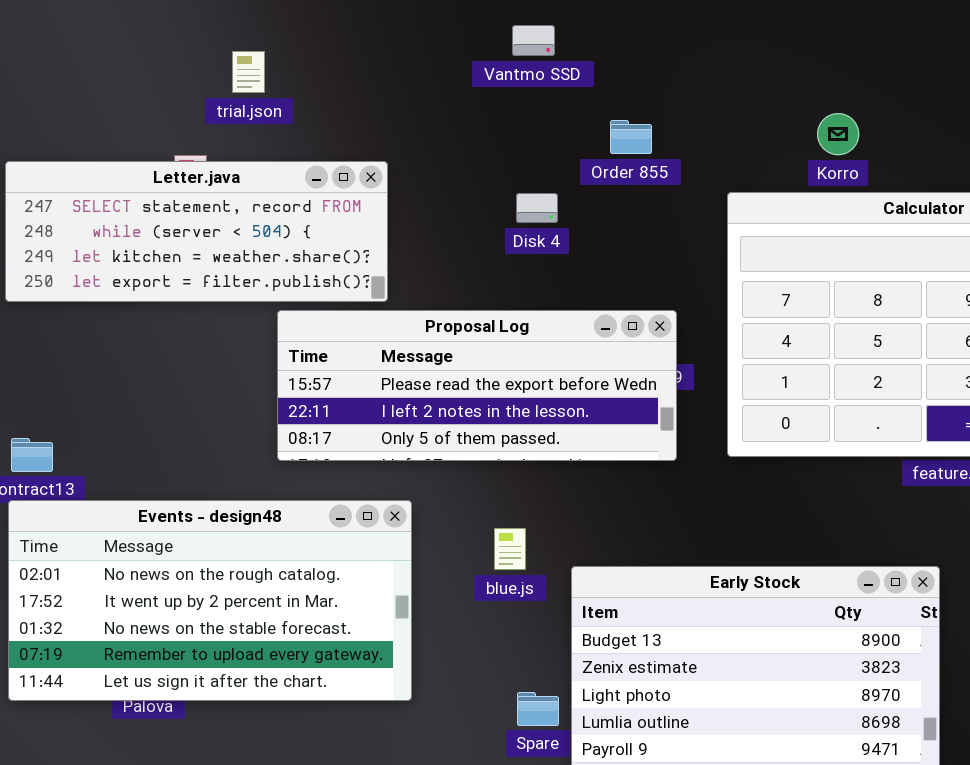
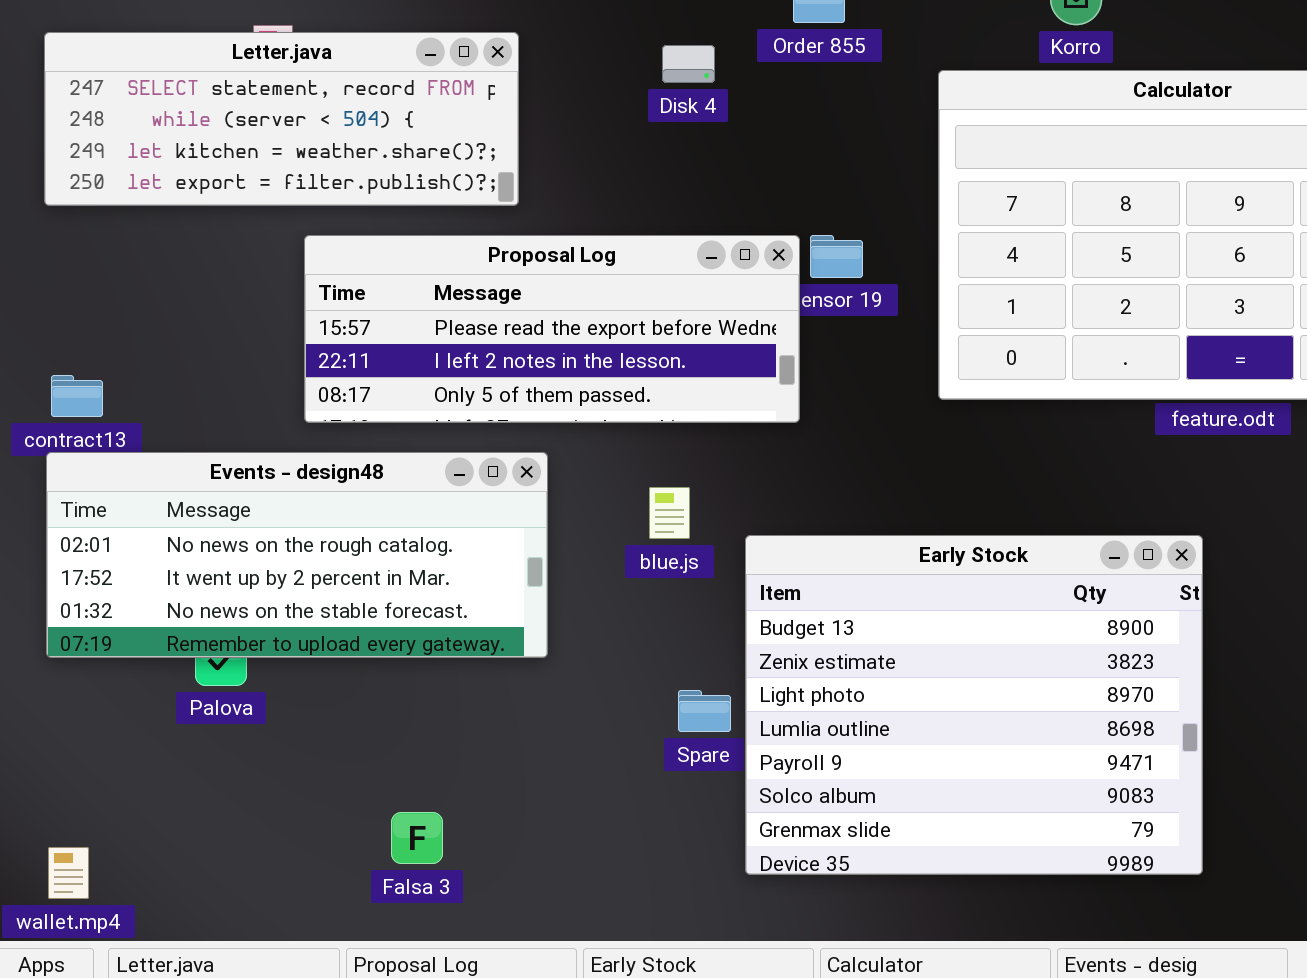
Disk 4: [516,193,558,223] -> [662,45,715,83], moved
Proposal Log: [277,310,677,461] -> [304,235,800,423], moved
Events - design48: [8,500,412,701] -> [46,452,548,658], resized

